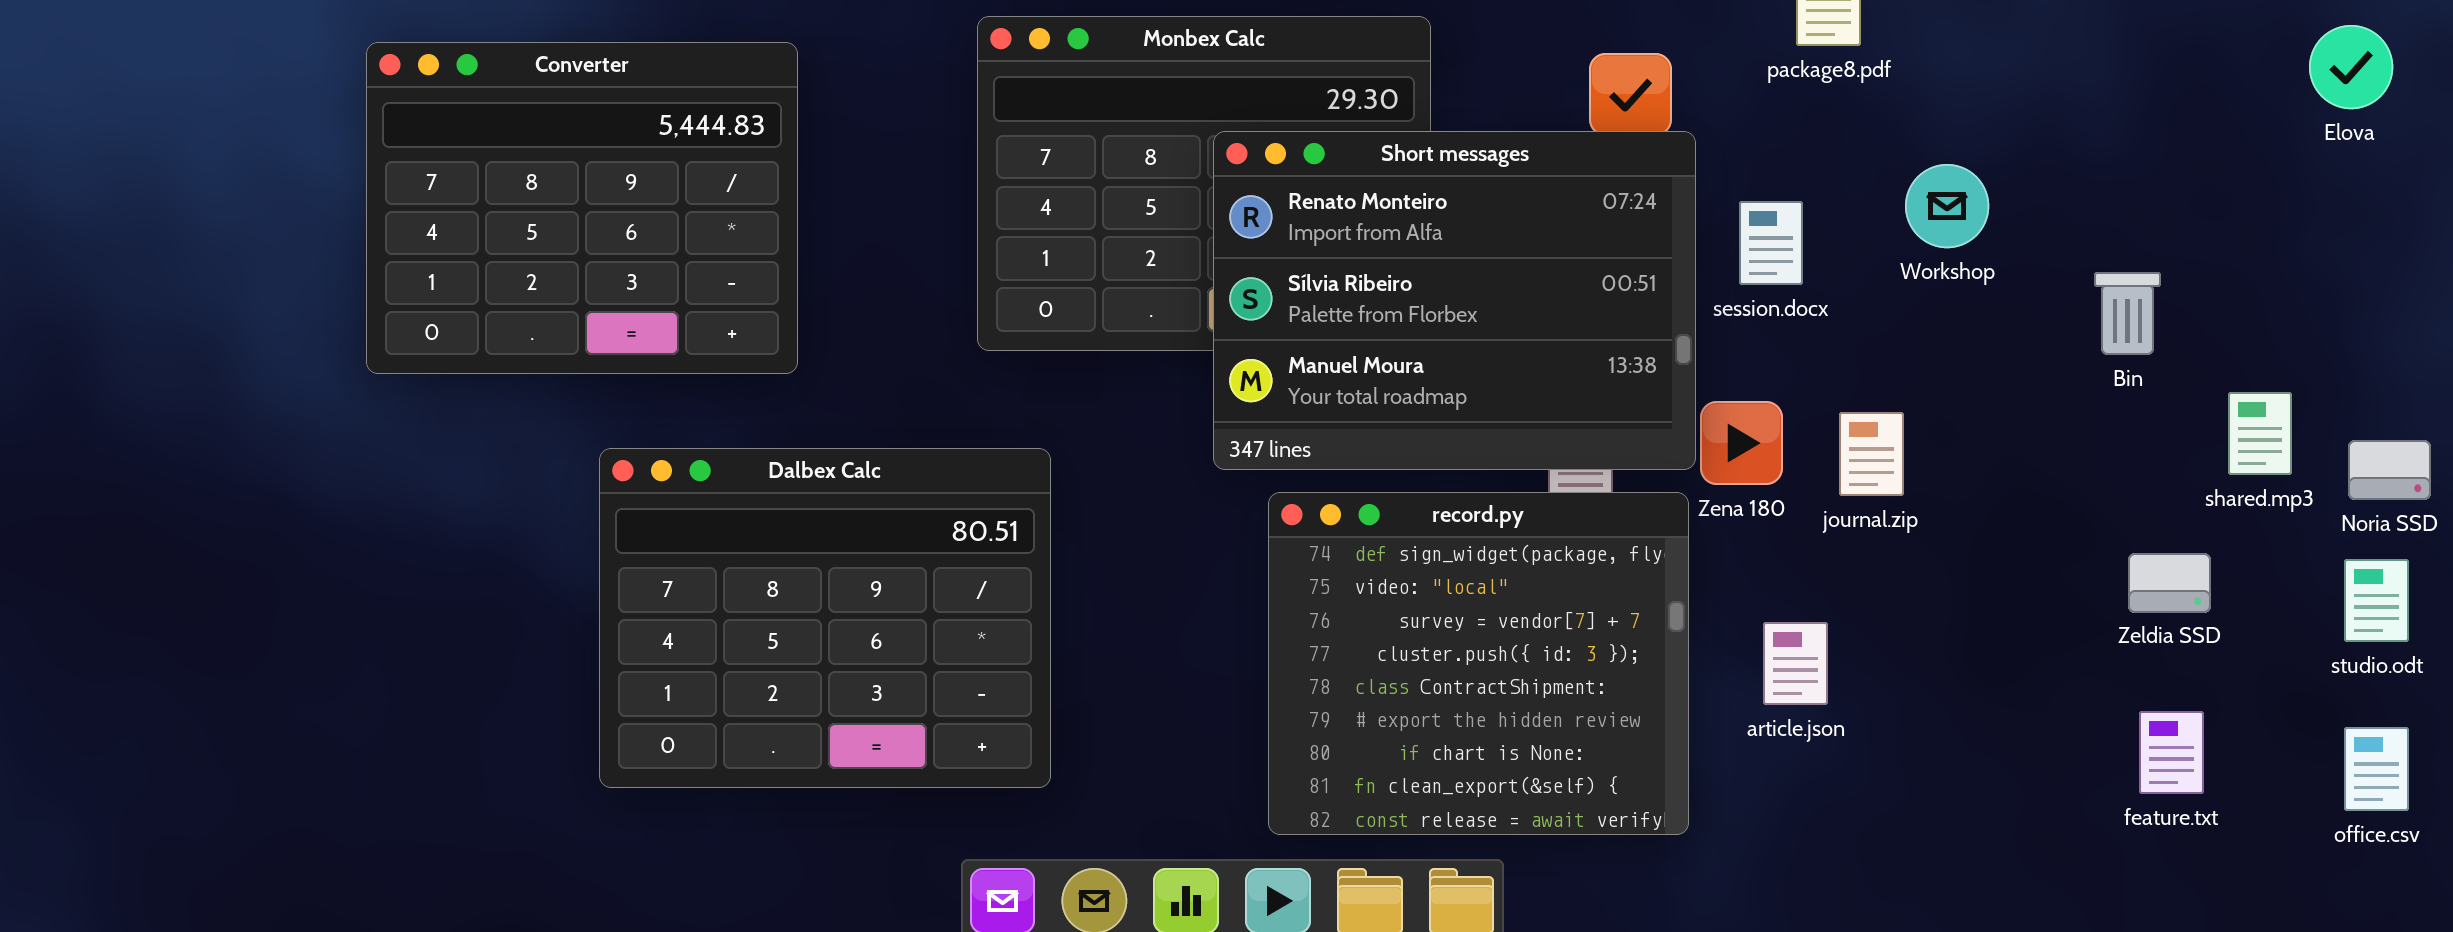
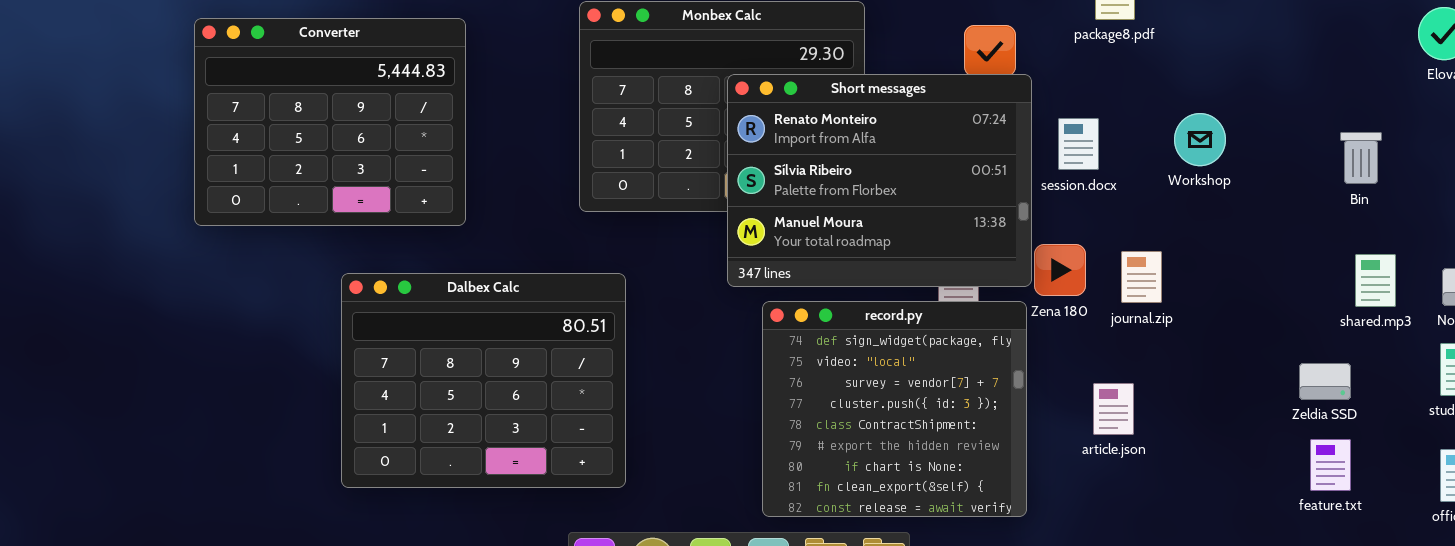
Workshop: [1905,164,1989,248] -> [1174,113,1226,166], moved
Bin: [2094,272,2161,355] -> [1340,132,1382,184], moved
shared.mp3: [2228,392,2292,475] -> [1355,254,1396,307], moved
Zeldia SSD: [2128,553,2211,613] -> [1299,363,1351,400], moved
article.json: [1763,622,1828,705] -> [1093,383,1134,435], moved

